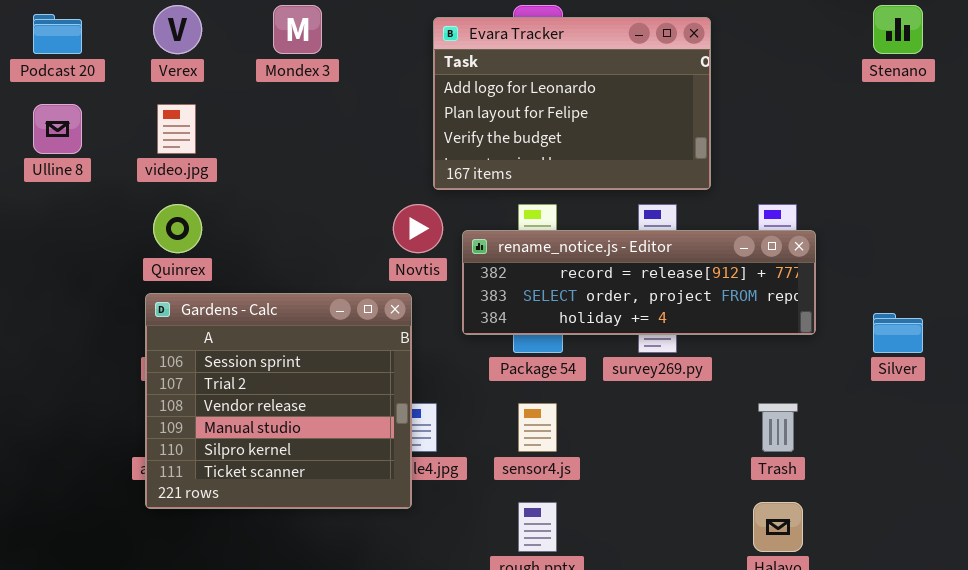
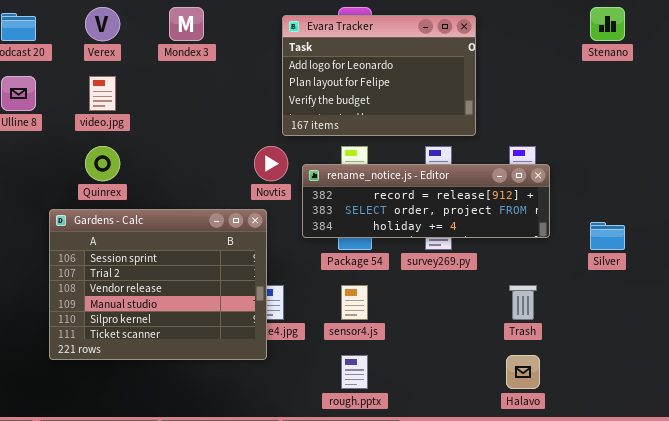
Gardens - Calc: [145,293,412,509] -> [49,209,267,360], resized

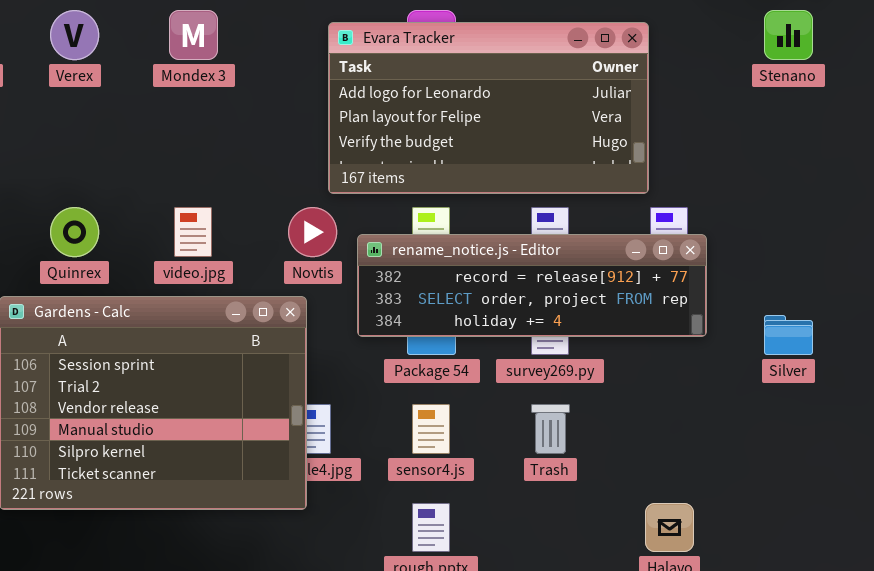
Evara Tracker: [282,15,476,136] -> [328,22,649,194], resized
video.jpg: [89,76,116,111] -> [174,207,212,257], moved
Trash: [509,285,537,320] -> [531,404,570,454], moved

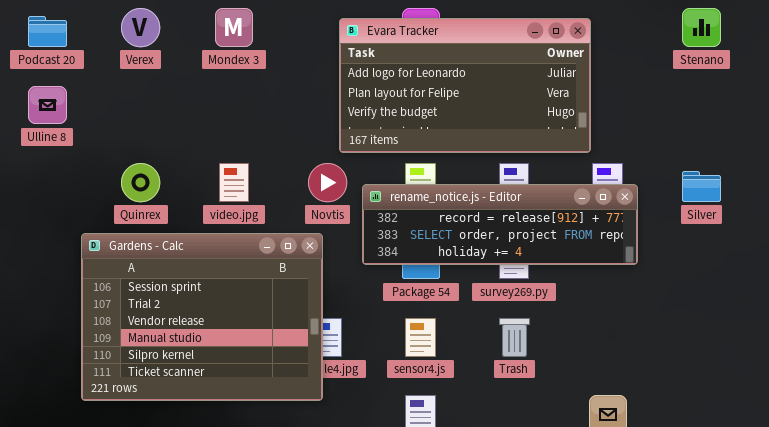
Silver: [764,315,813,355] -> [682,171,721,202], moved

